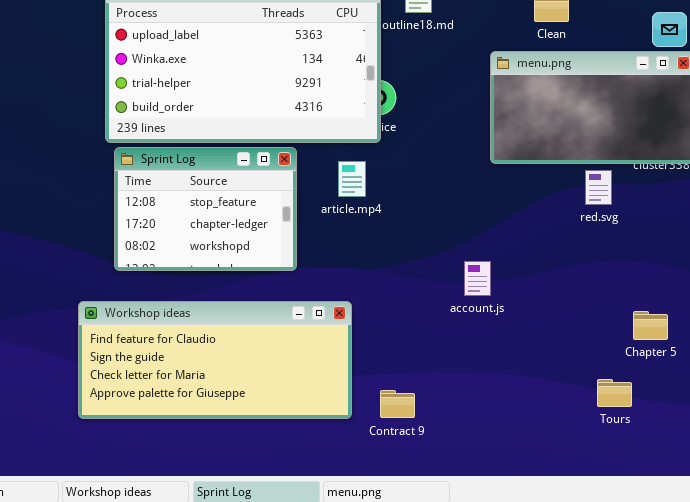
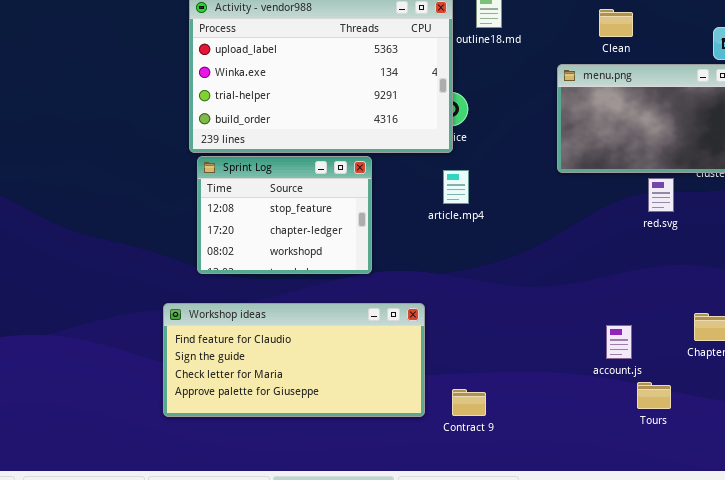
article.mp4: [338,161,366,197] -> [443,170,469,204], moved
account.js: [464,261,491,296] -> [606,325,632,359], moved
Tours: [597,379,632,407] -> [637,382,671,409], moved

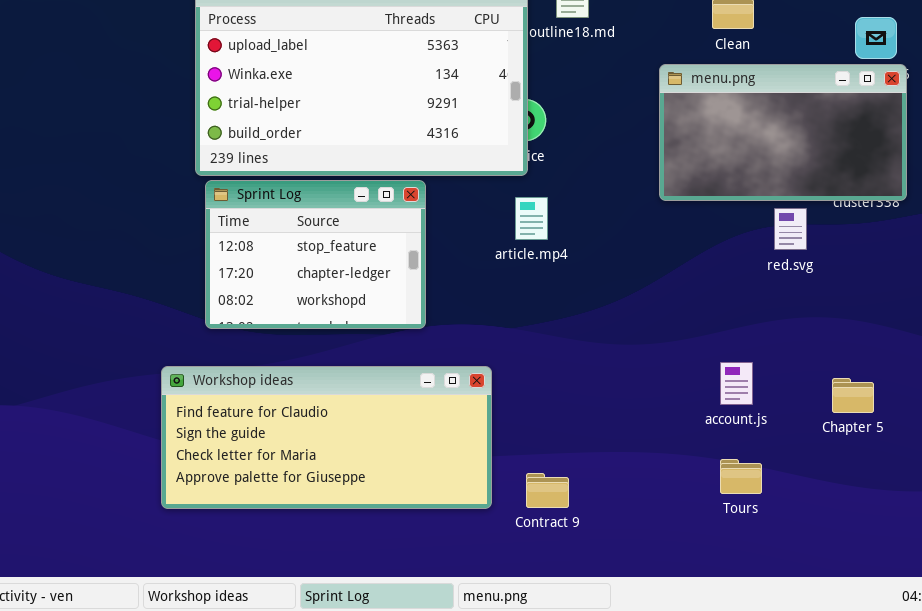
account.js: [606,325,632,359] -> [720,362,753,405], moved
Tours: [637,382,671,409] -> [720,459,762,494], moved

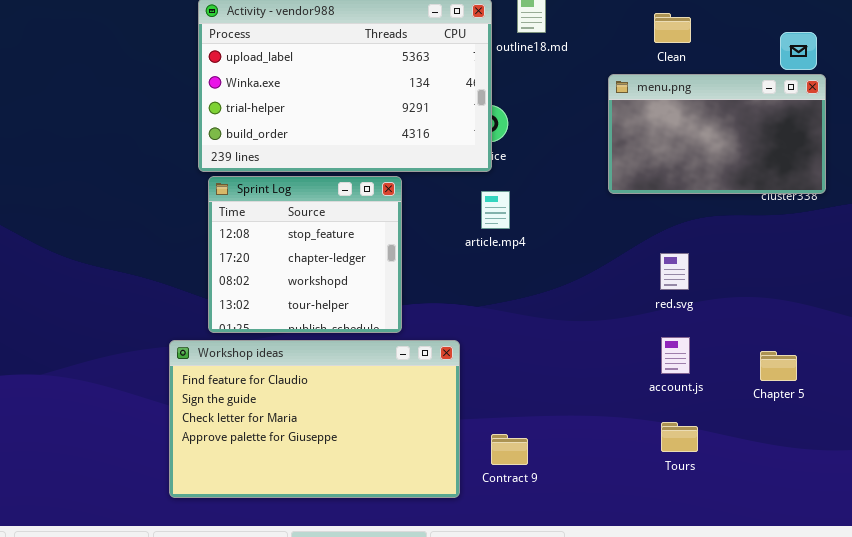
Sprint Log: [205,180,426,329] -> [208,176,402,333], resized
red.svg: [774,208,807,250] -> [660,253,689,290], moved
Workshop ideas: [161,366,492,509] -> [169,340,460,498], resized

